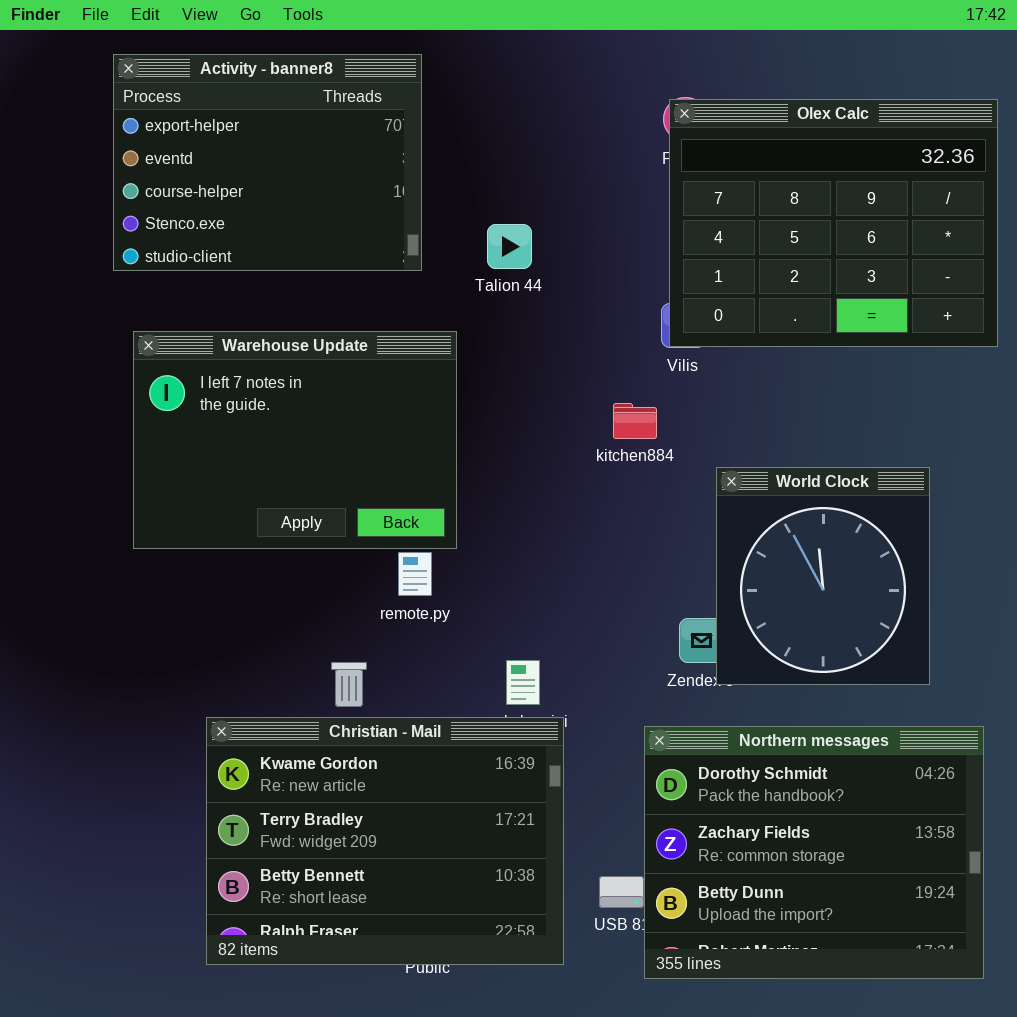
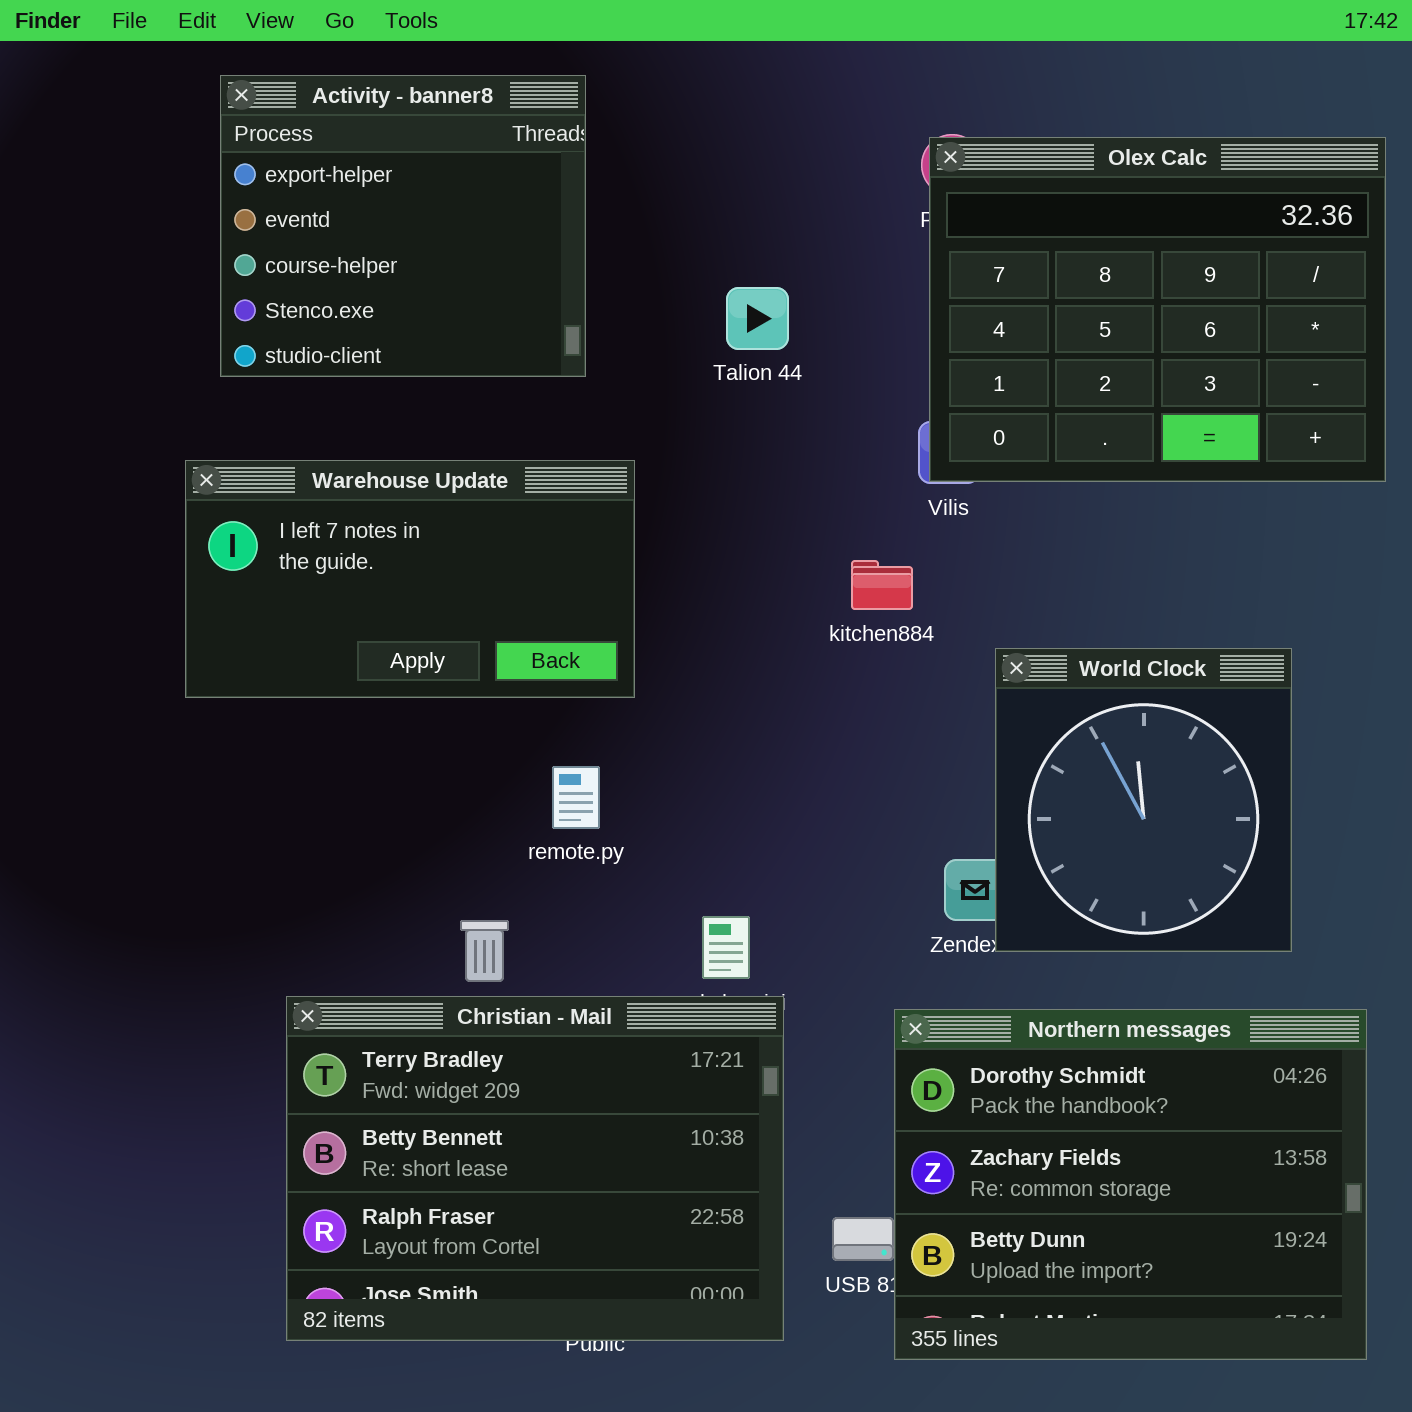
Activity - banner8: [113,54,422,271] -> [220,75,586,377], resized
Talion 44: [487,224,532,269] -> [726,287,789,350], moved
Warehouse Update: [133,331,457,549] -> [185,460,635,698], resized
Christian - Mail: [206,717,564,965] -> [286,996,784,1341], scrolled down 1 row

